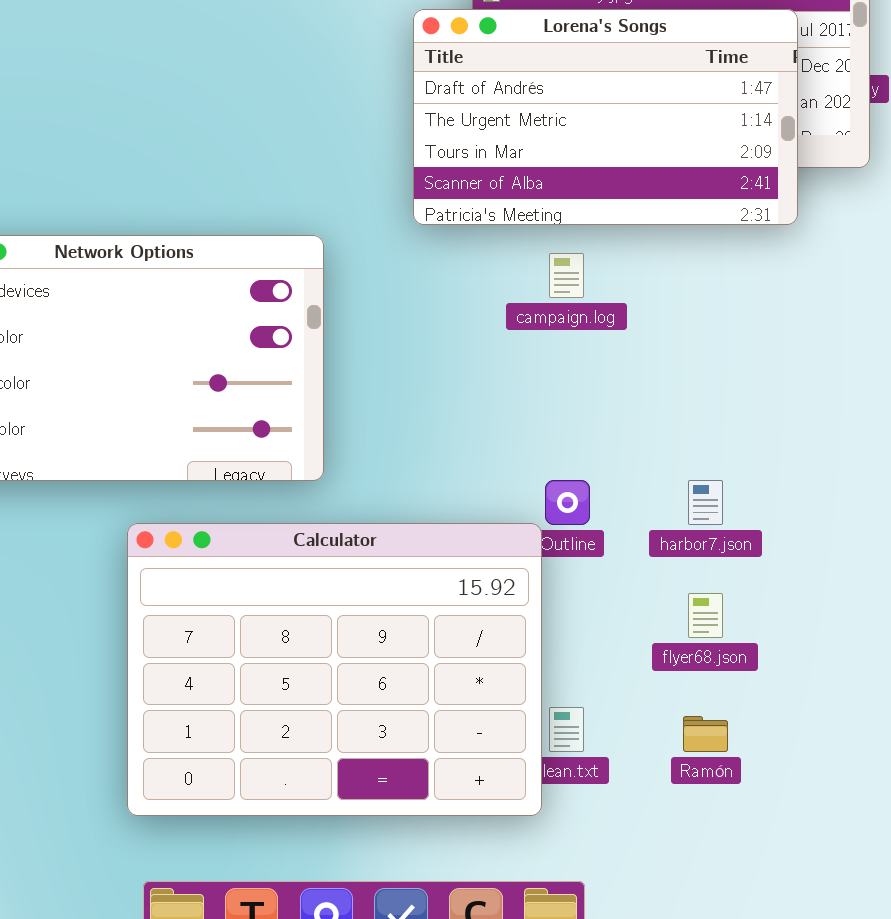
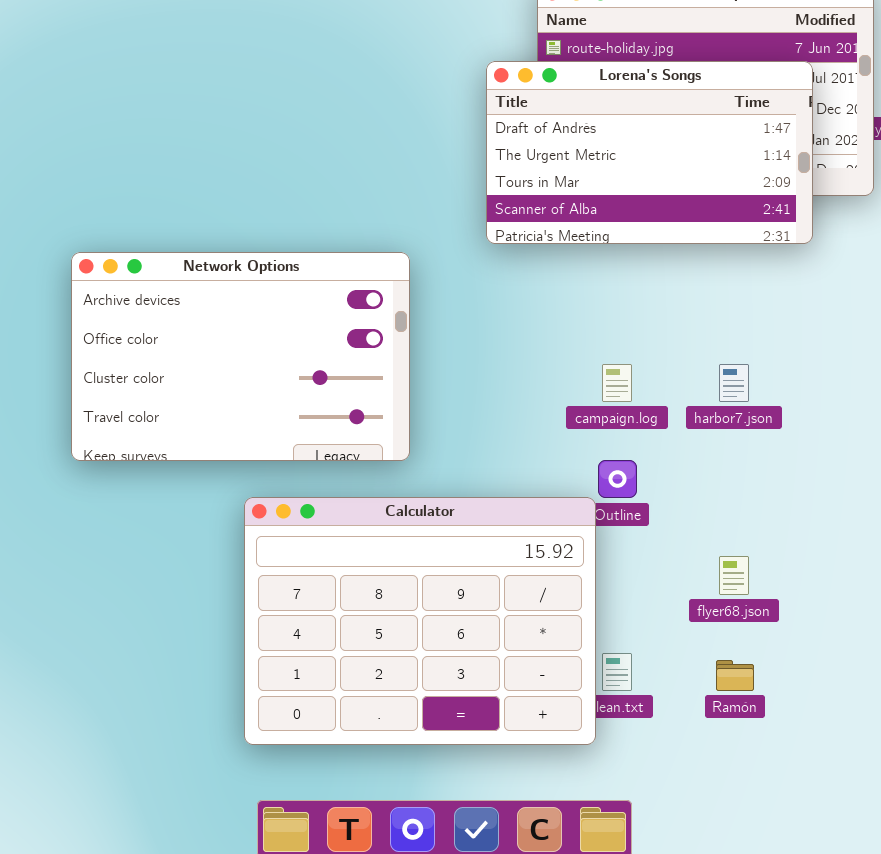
campaign.log: [549,253,584,298] -> [602,364,632,402], moved
harbor7.json: [688,480,723,525] -> [719,364,749,402], moved

